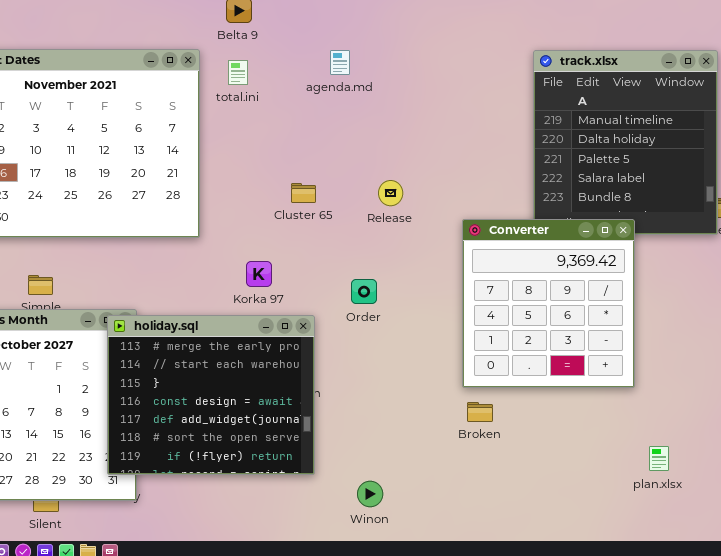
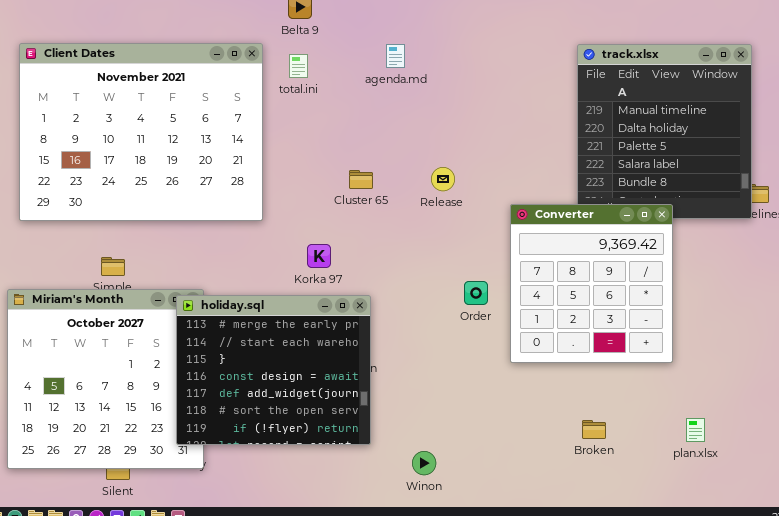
Order: [351,279,377,304] -> [464,281,488,305], moved
Broken: [467,402,493,422] -> [582,420,606,439], moved

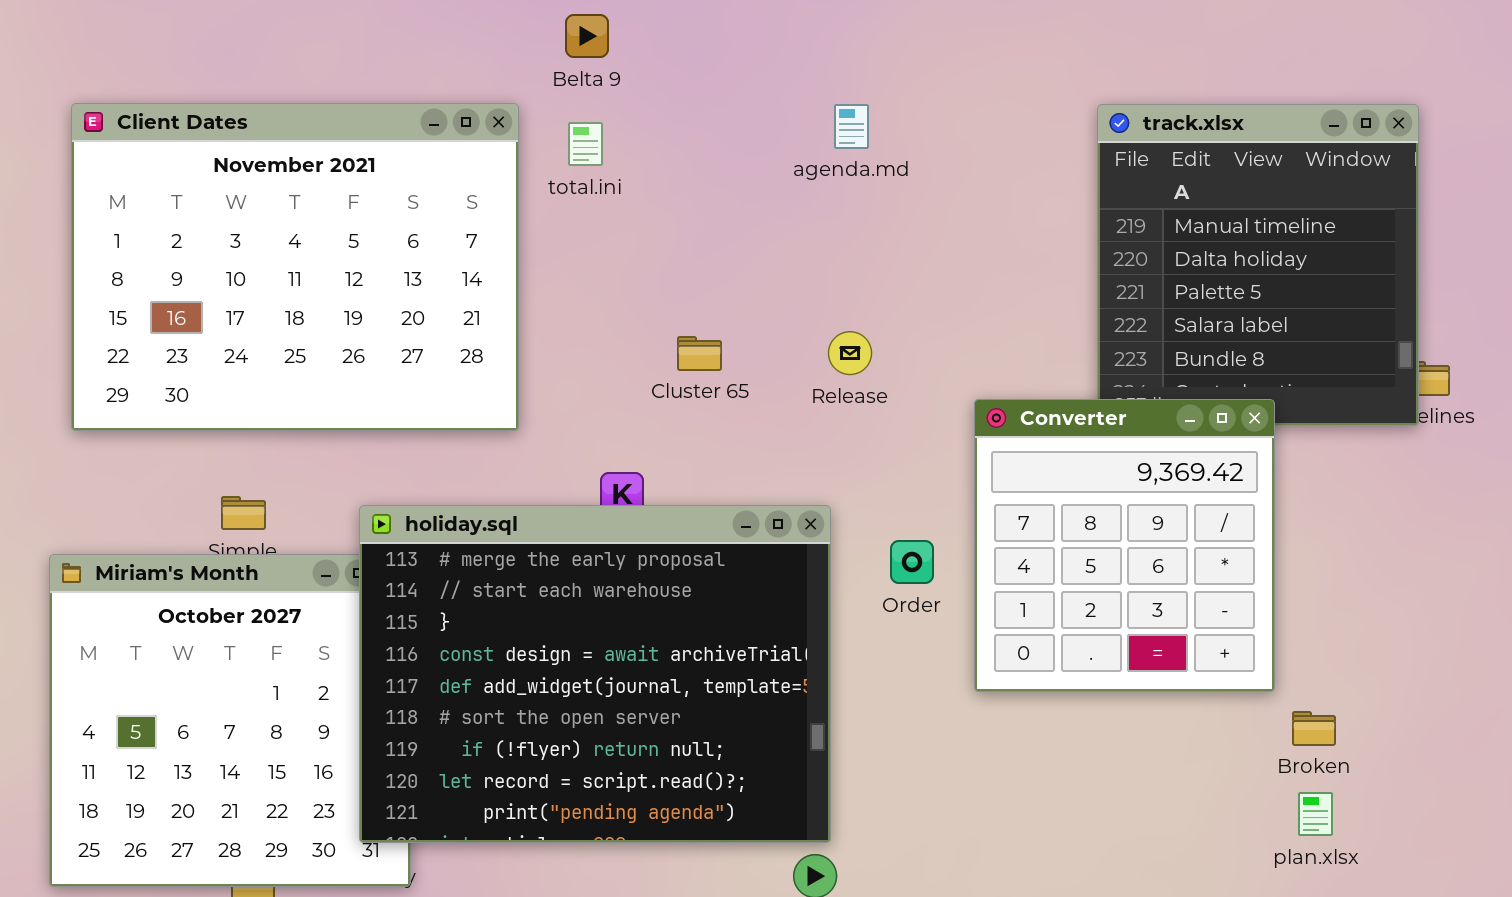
agenda.md: [386,44,405,68] -> [834,104,869,149], moved
holiday.sql: [176,295,371,445] -> [359,505,831,843], resized
Broken: [582,420,606,439] -> [1292,711,1336,746], moved

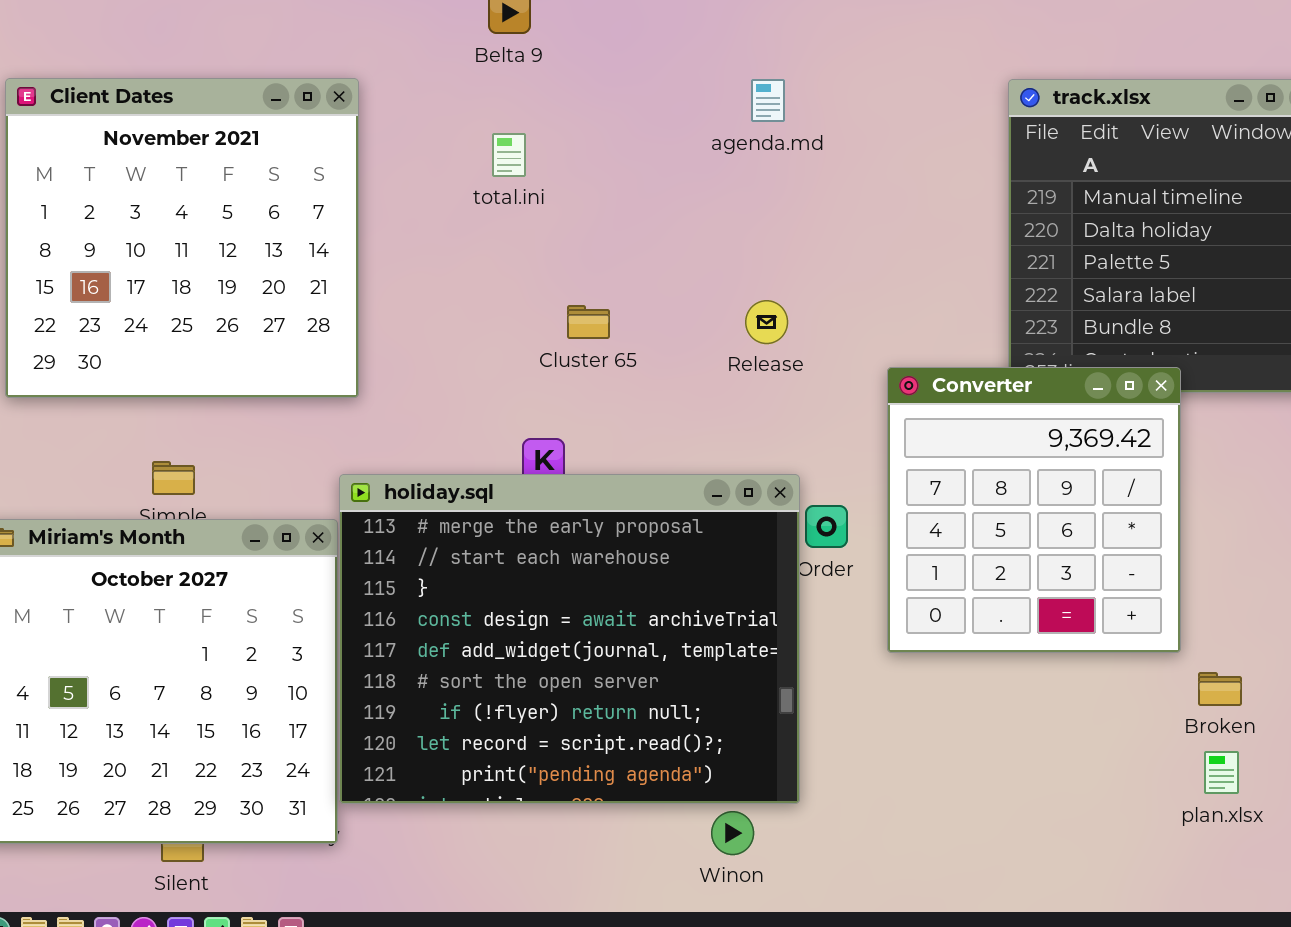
Client Dates: [71,103,519,431] -> [5,78,359,398], resized
total.ini: [568,122,603,166] -> [492,133,526,177], moved
Cluster 65: [677,336,722,371] -> [567,305,610,339], moved
holiday.sql: [359,505,831,843] -> [339,474,800,804], moved

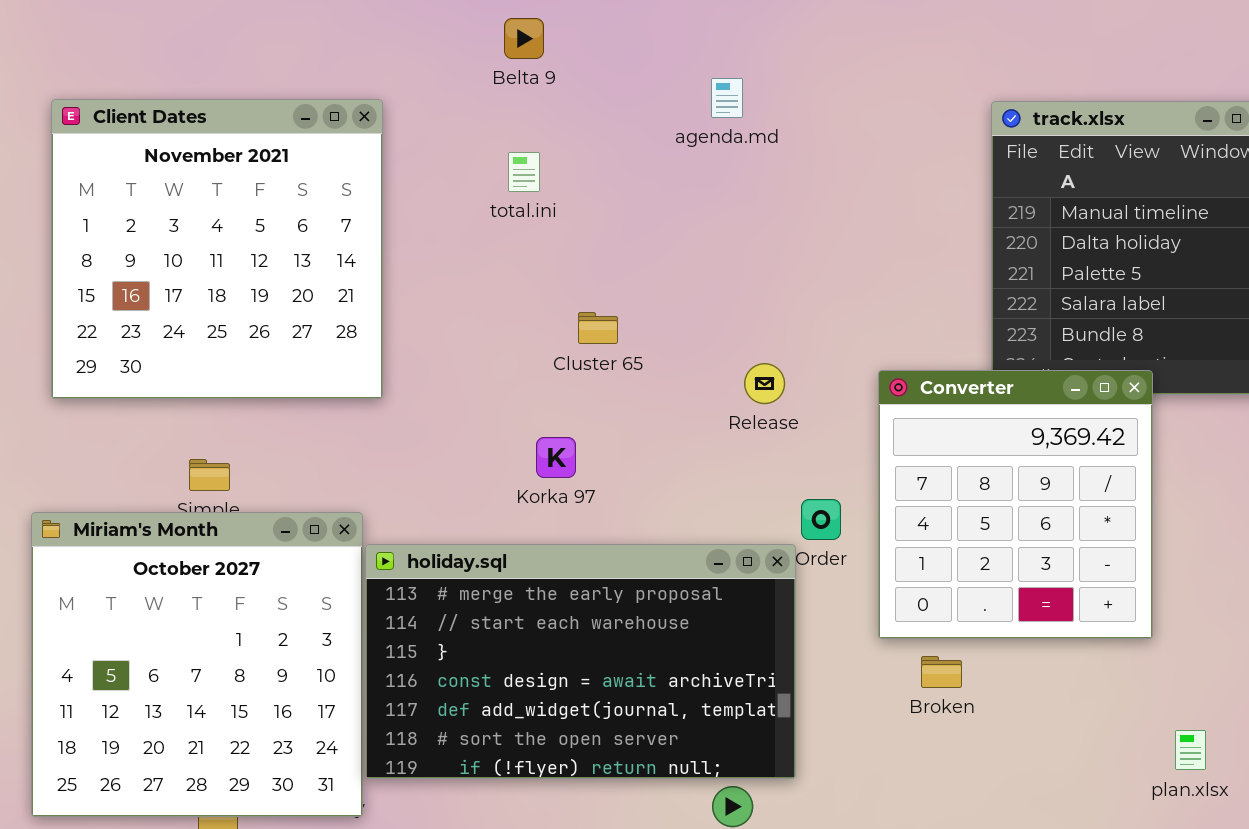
agenda.md: [751,79,785,122] -> [711,78,743,118], moved
Release: [745,300,788,344] -> [744,363,785,404], moved
holiday.sql: [339,474,800,804] -> [365,544,796,779], resized
Broken: [1198,672,1242,706] -> [921,656,962,688], moved

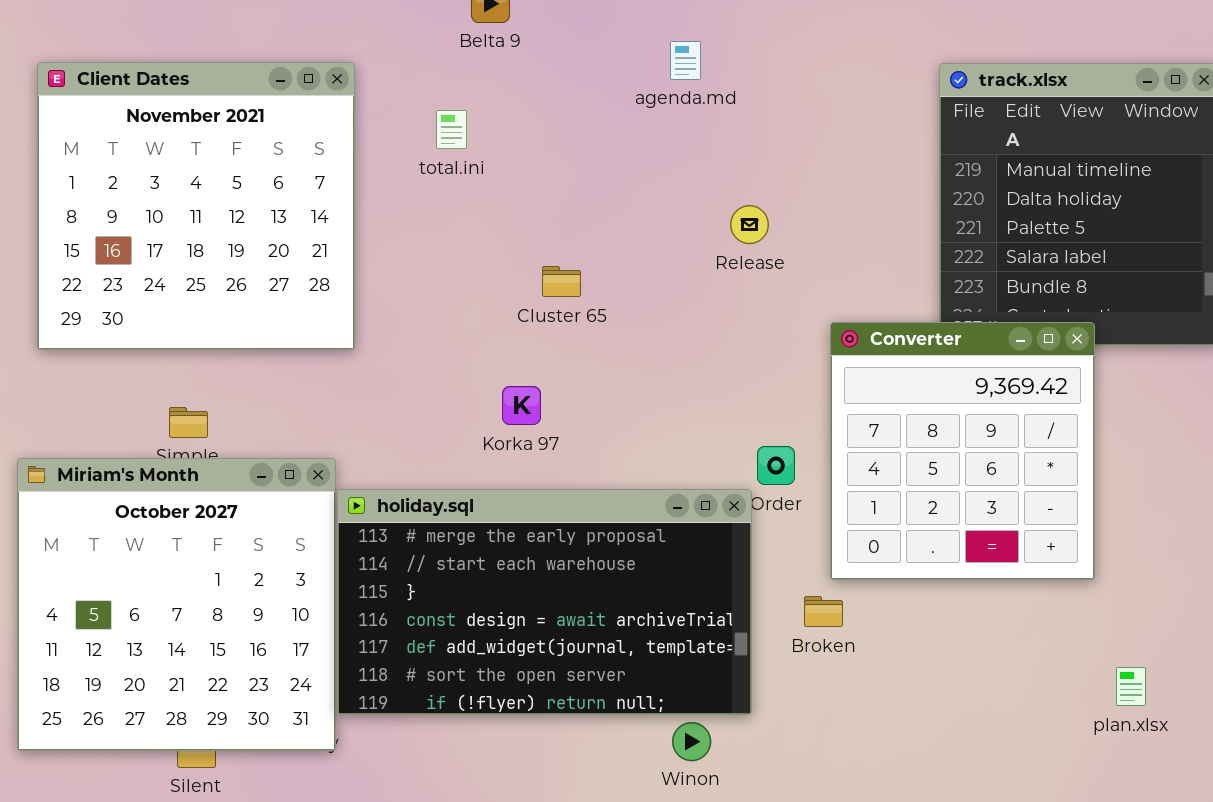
total.ini: [508,152,540,192] -> [436,110,467,149], moved
Release: [744,363,785,404] -> [730,205,769,244], moved
Broken: [921,656,962,688] -> [804,596,843,627], moved

